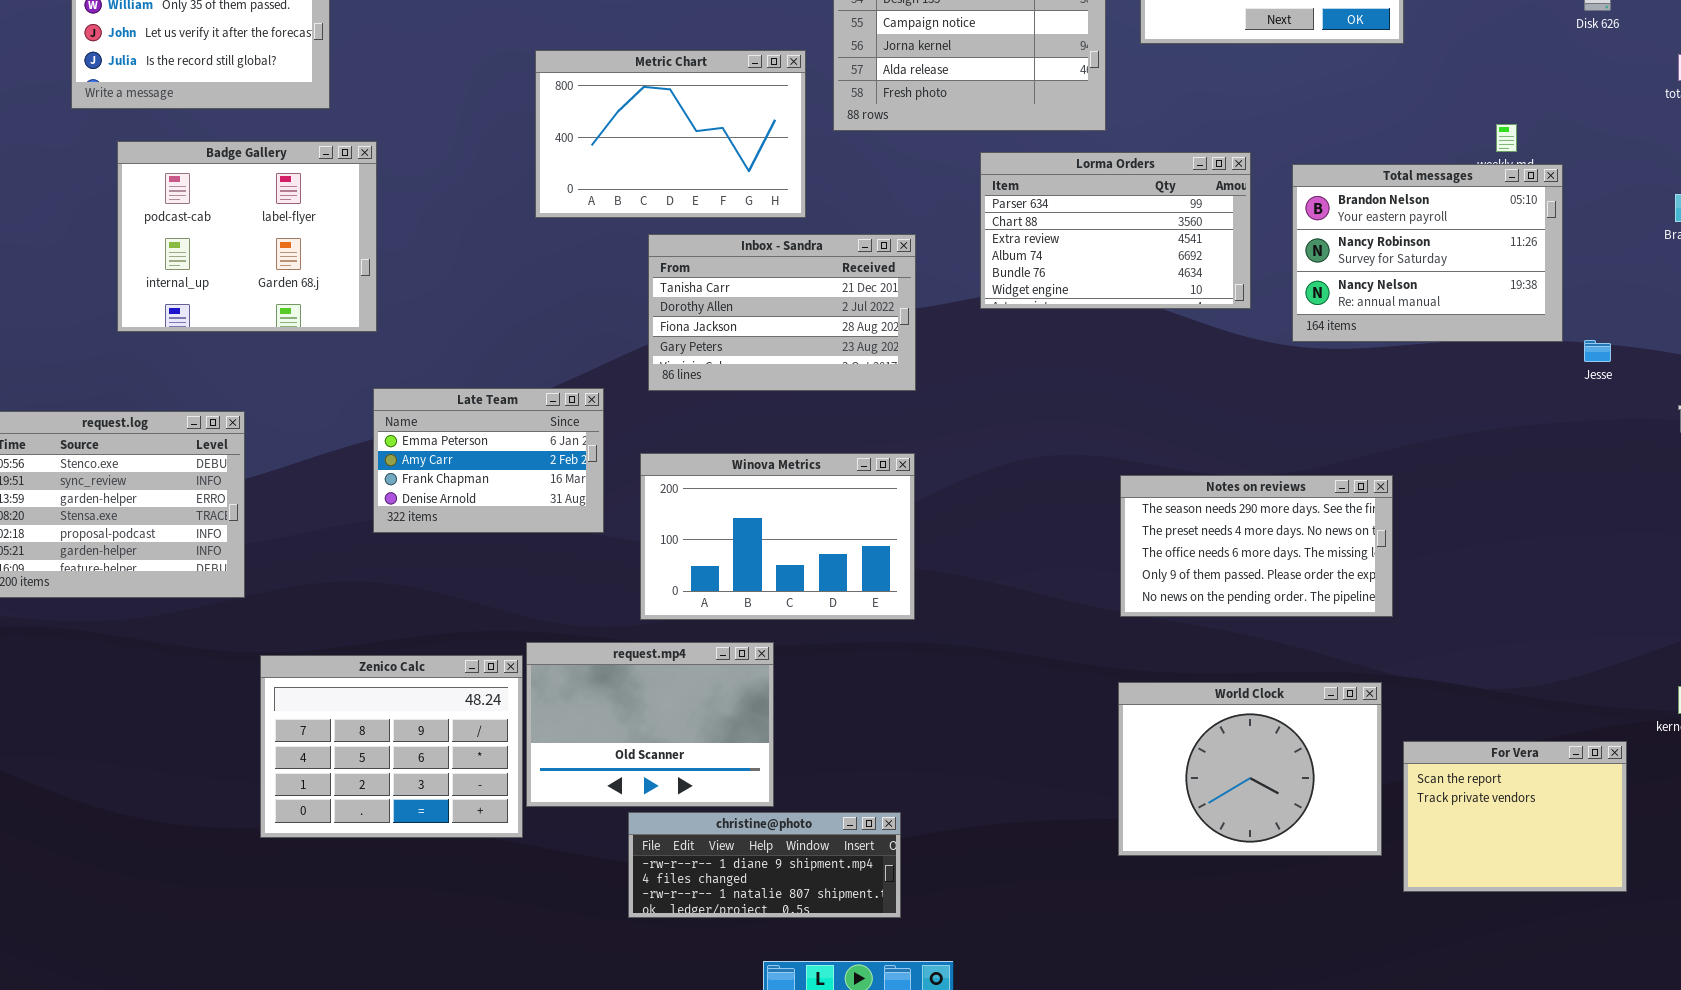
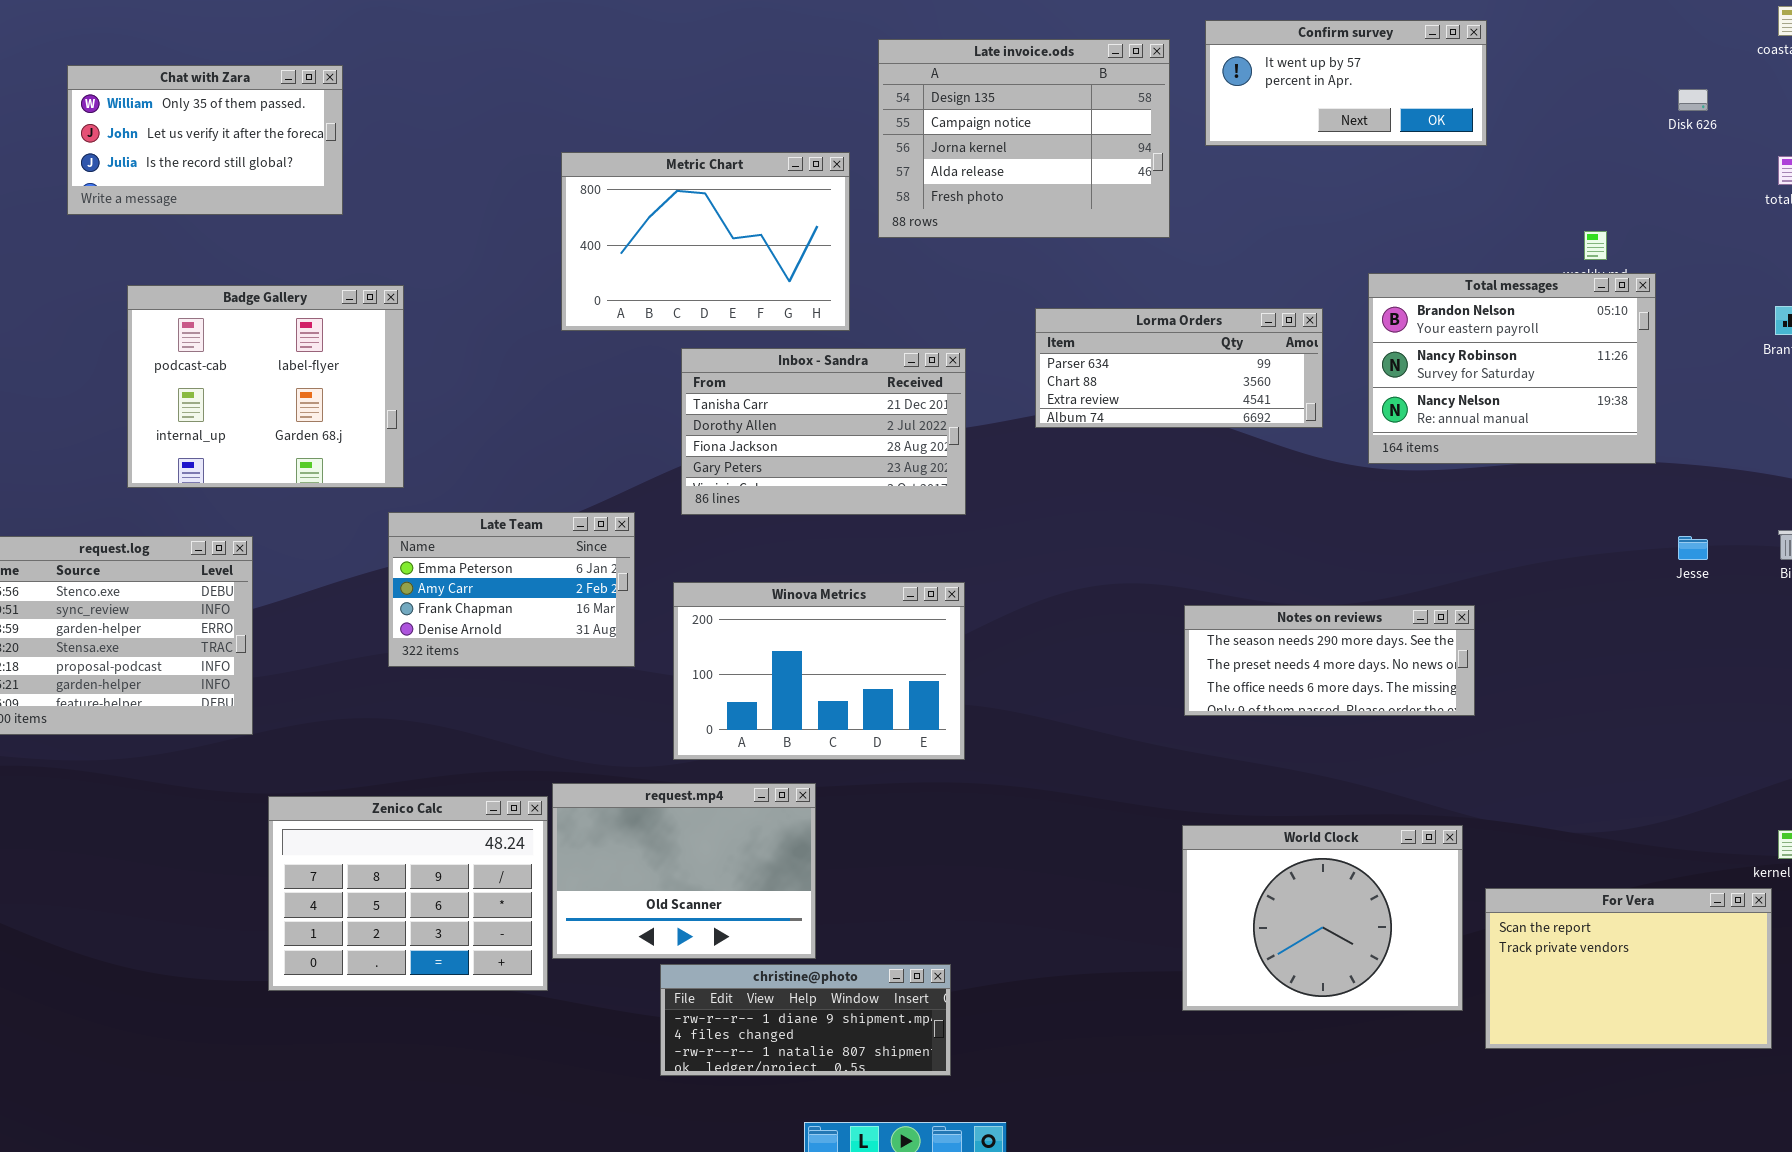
Badge Gallery: [117,141,377,332] -> [127,285,404,488], moved
Lorma Orders: [980,152,1251,309] -> [1035,308,1323,428], resized
Jesse: [1584,340,1611,362] -> [1678,536,1708,560], moved
Notes on reviews: [1120,475,1393,617] -> [1184,605,1475,716], resized
For Vera: [1403,741,1627,892] -> [1485,888,1772,1049], resized

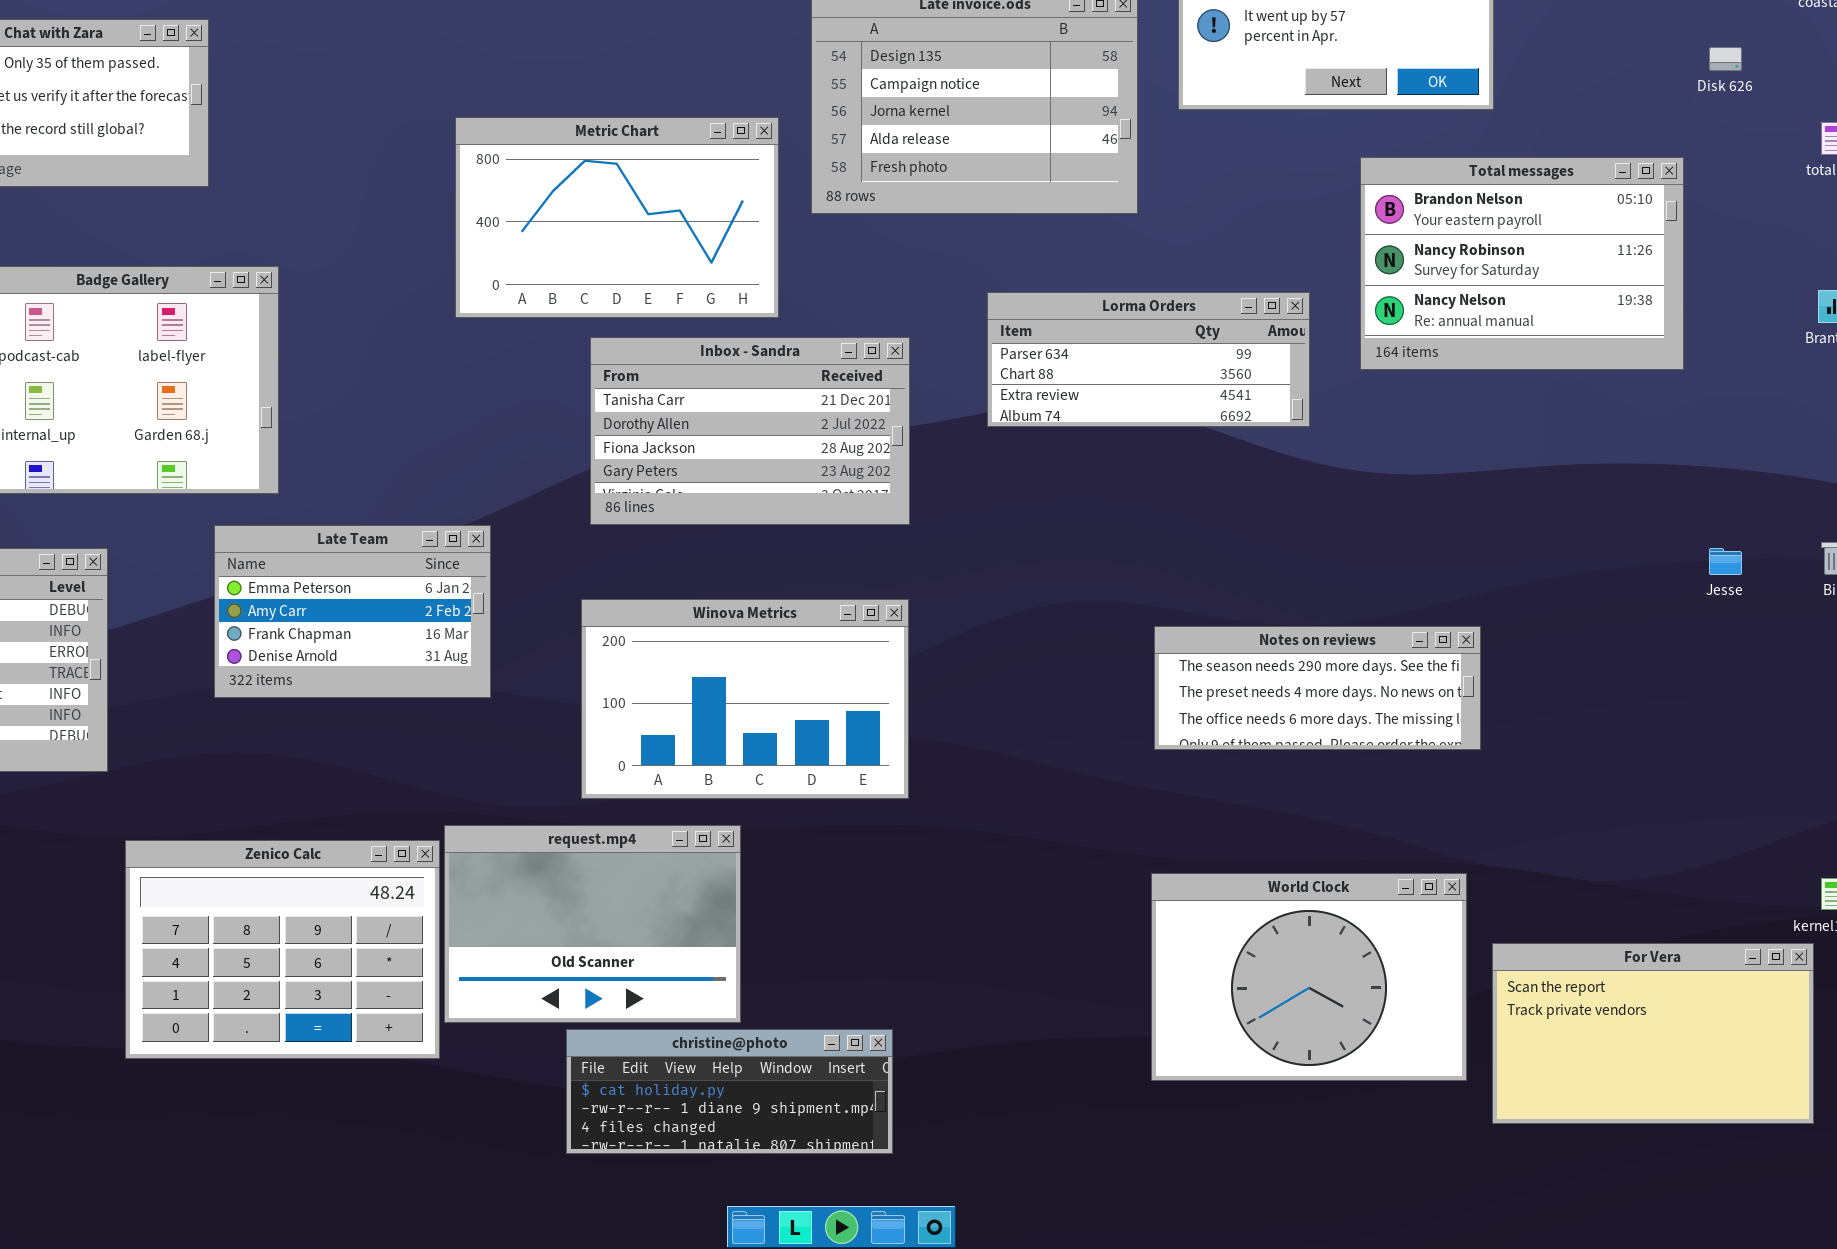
Total messages: [1368,273,1656,464] -> [1360,157,1684,370], moved
Late Team: [388,512,635,667] -> [214,525,491,698], moved
christine@photo: [660,964,951,1076] -> [566,1029,893,1154], scrolled up 1 row

